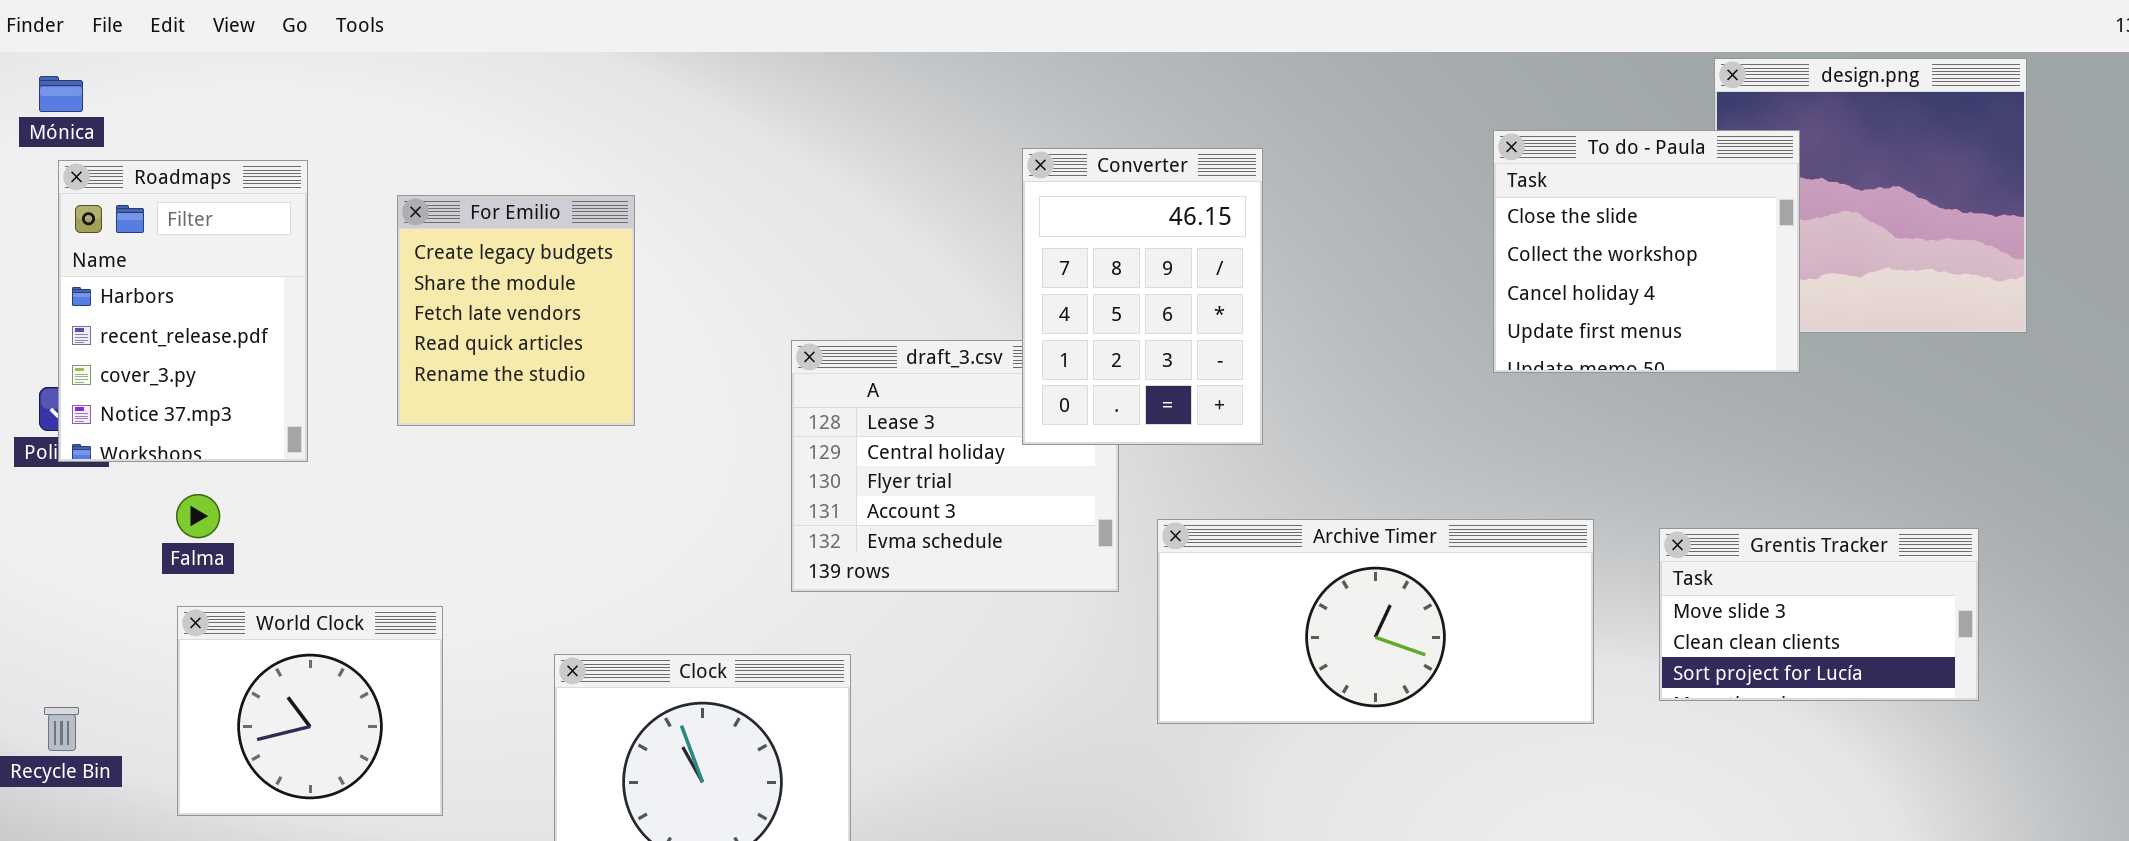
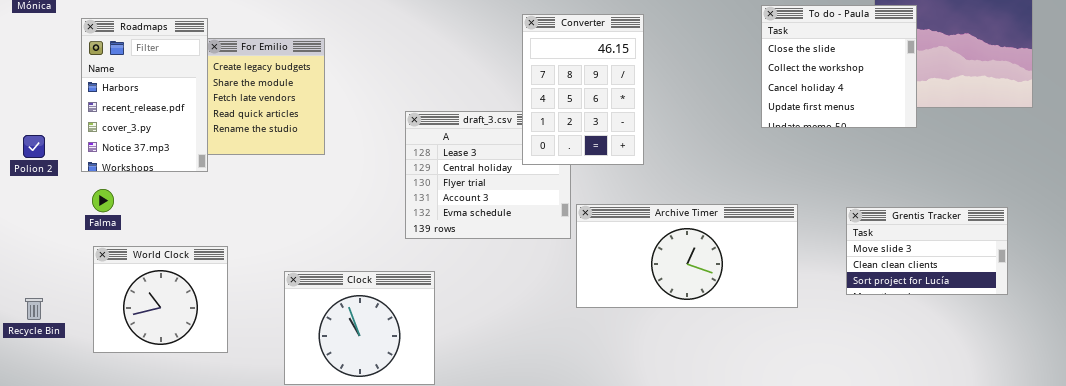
Roadmaps: [58,160,308,462] -> [81,18,208,172], moved
Archive Timer: [1157,519,1594,724] -> [576,204,798,308], moved

